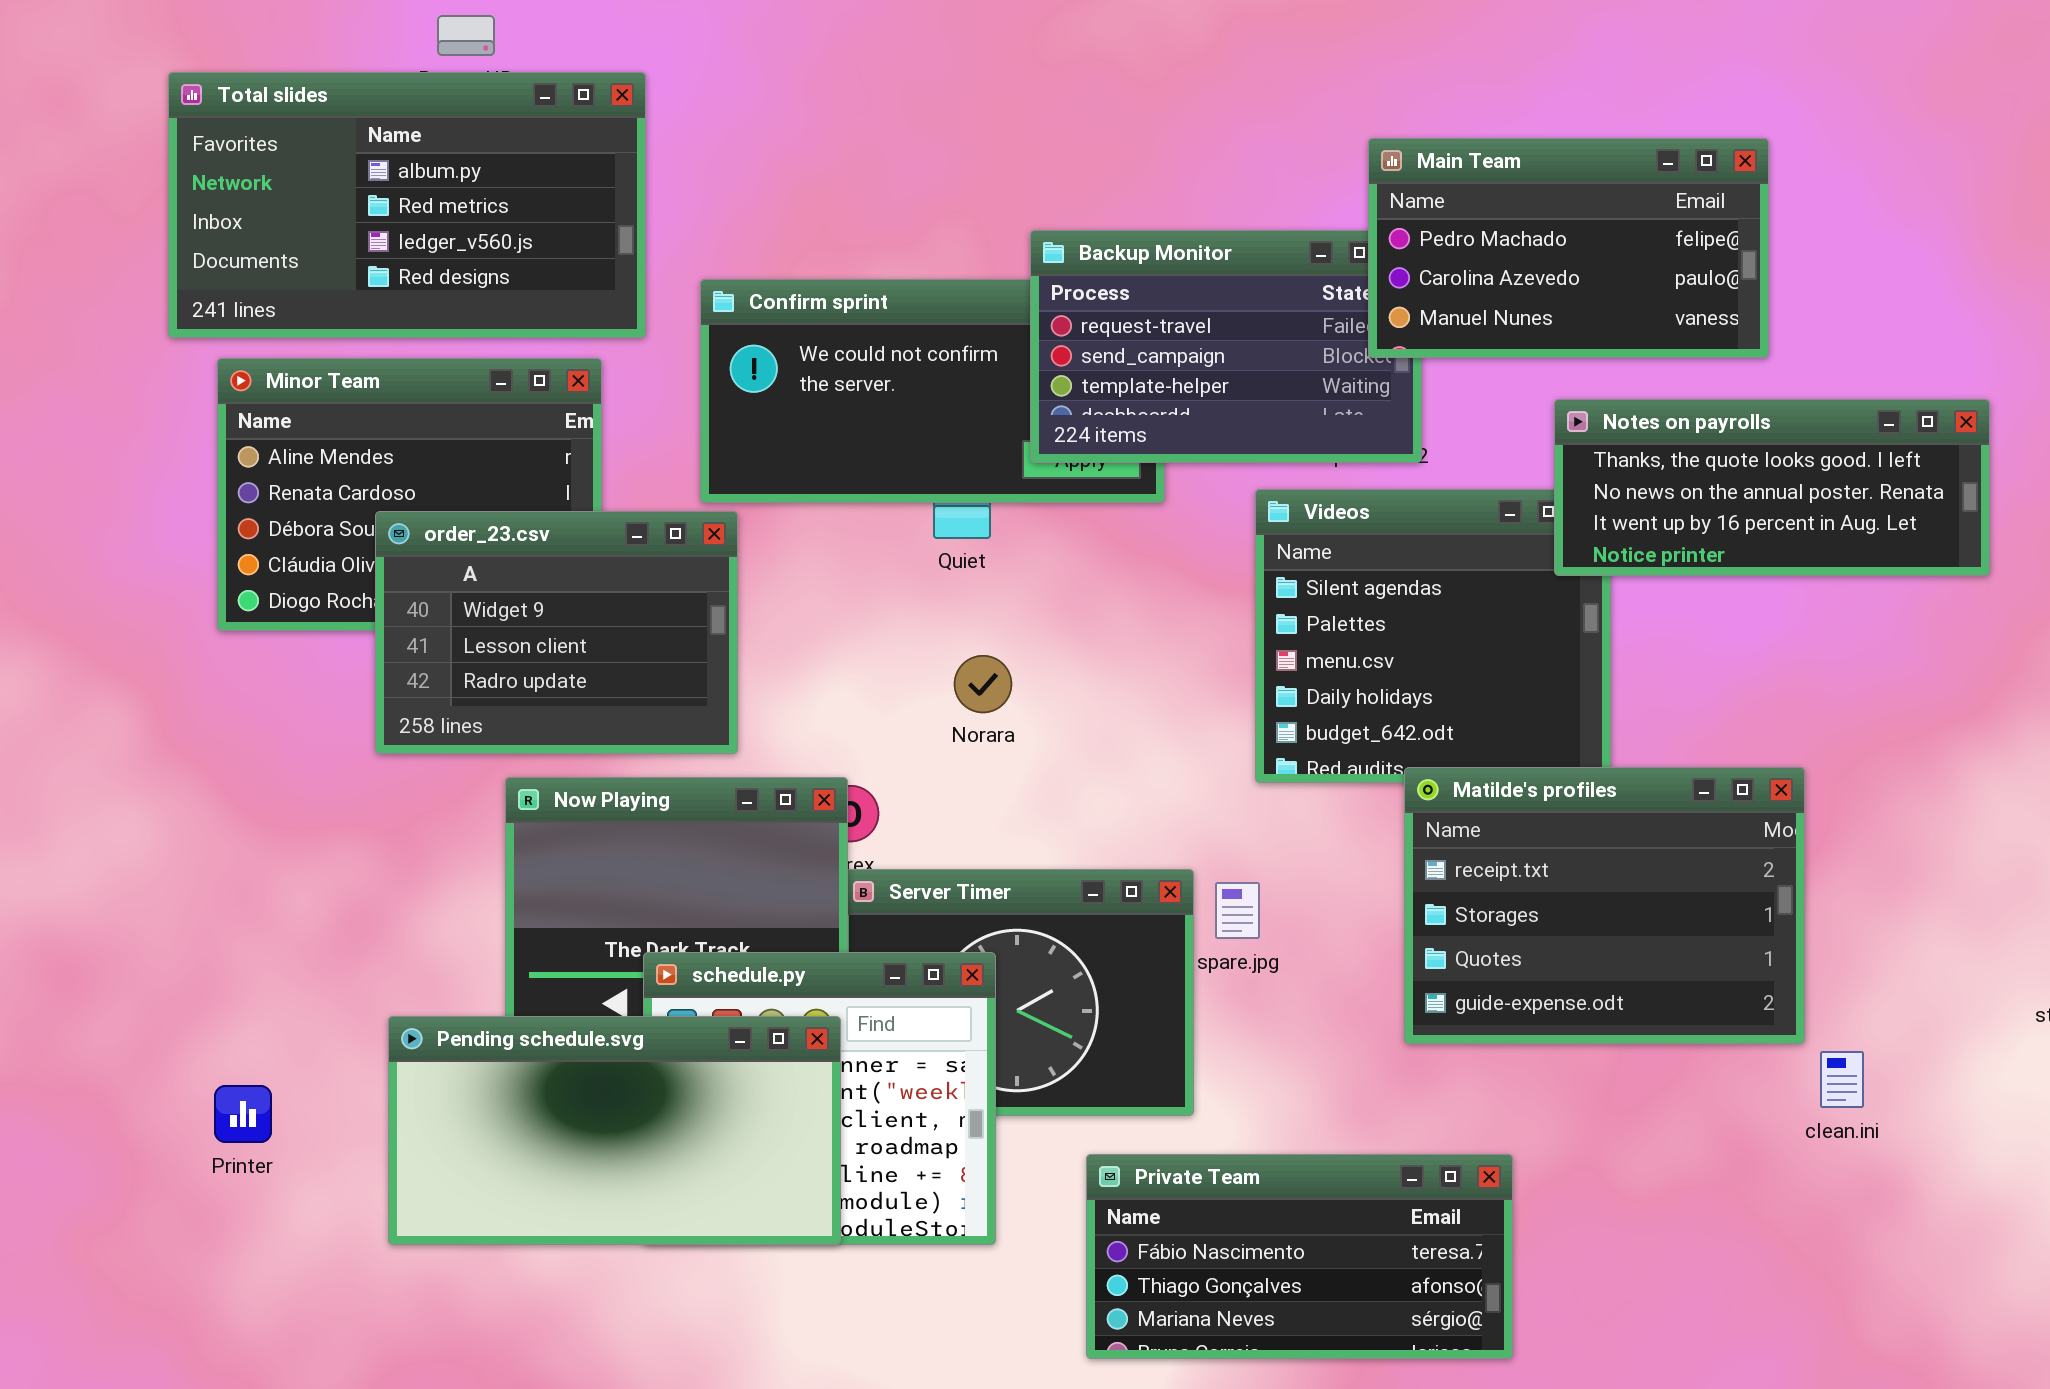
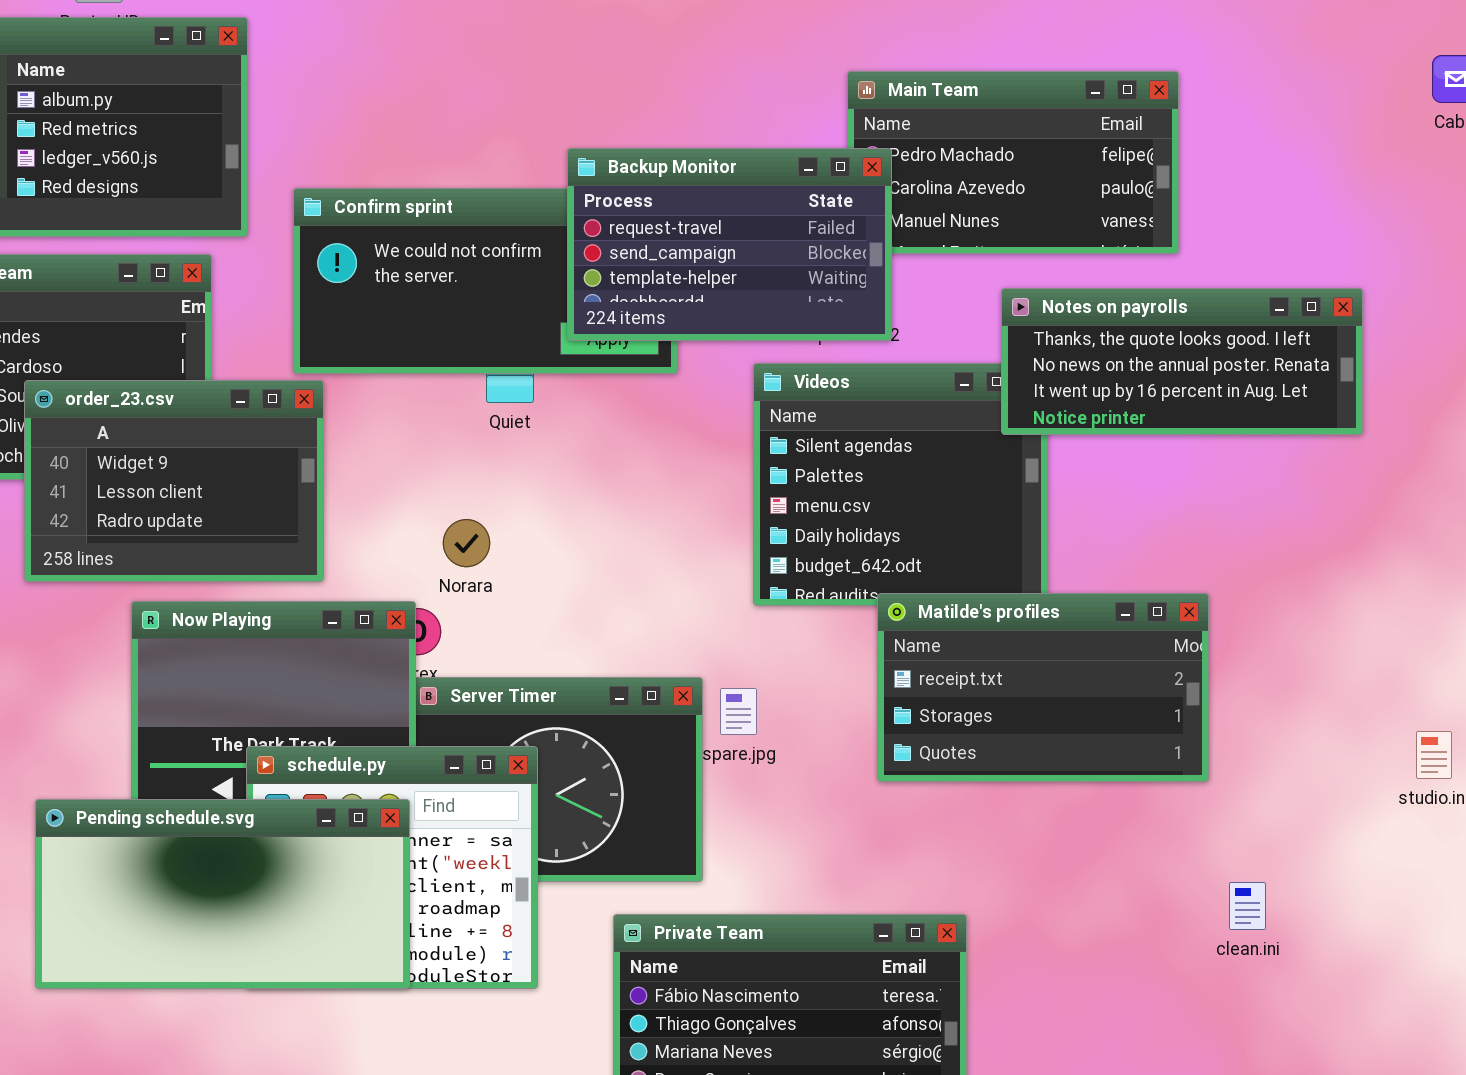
Backup Monitor: [1030,230,1422,463] -> [567,148,892,341], raised
Norara: [954,655,1012,713] -> [443,519,490,567], moved
Matilde's profiles: [1404,767,1805,1044] -> [877,593,1209,782], resized
clean.ini: [1820,1051,1864,1108] -> [1229,882,1266,930], moved

